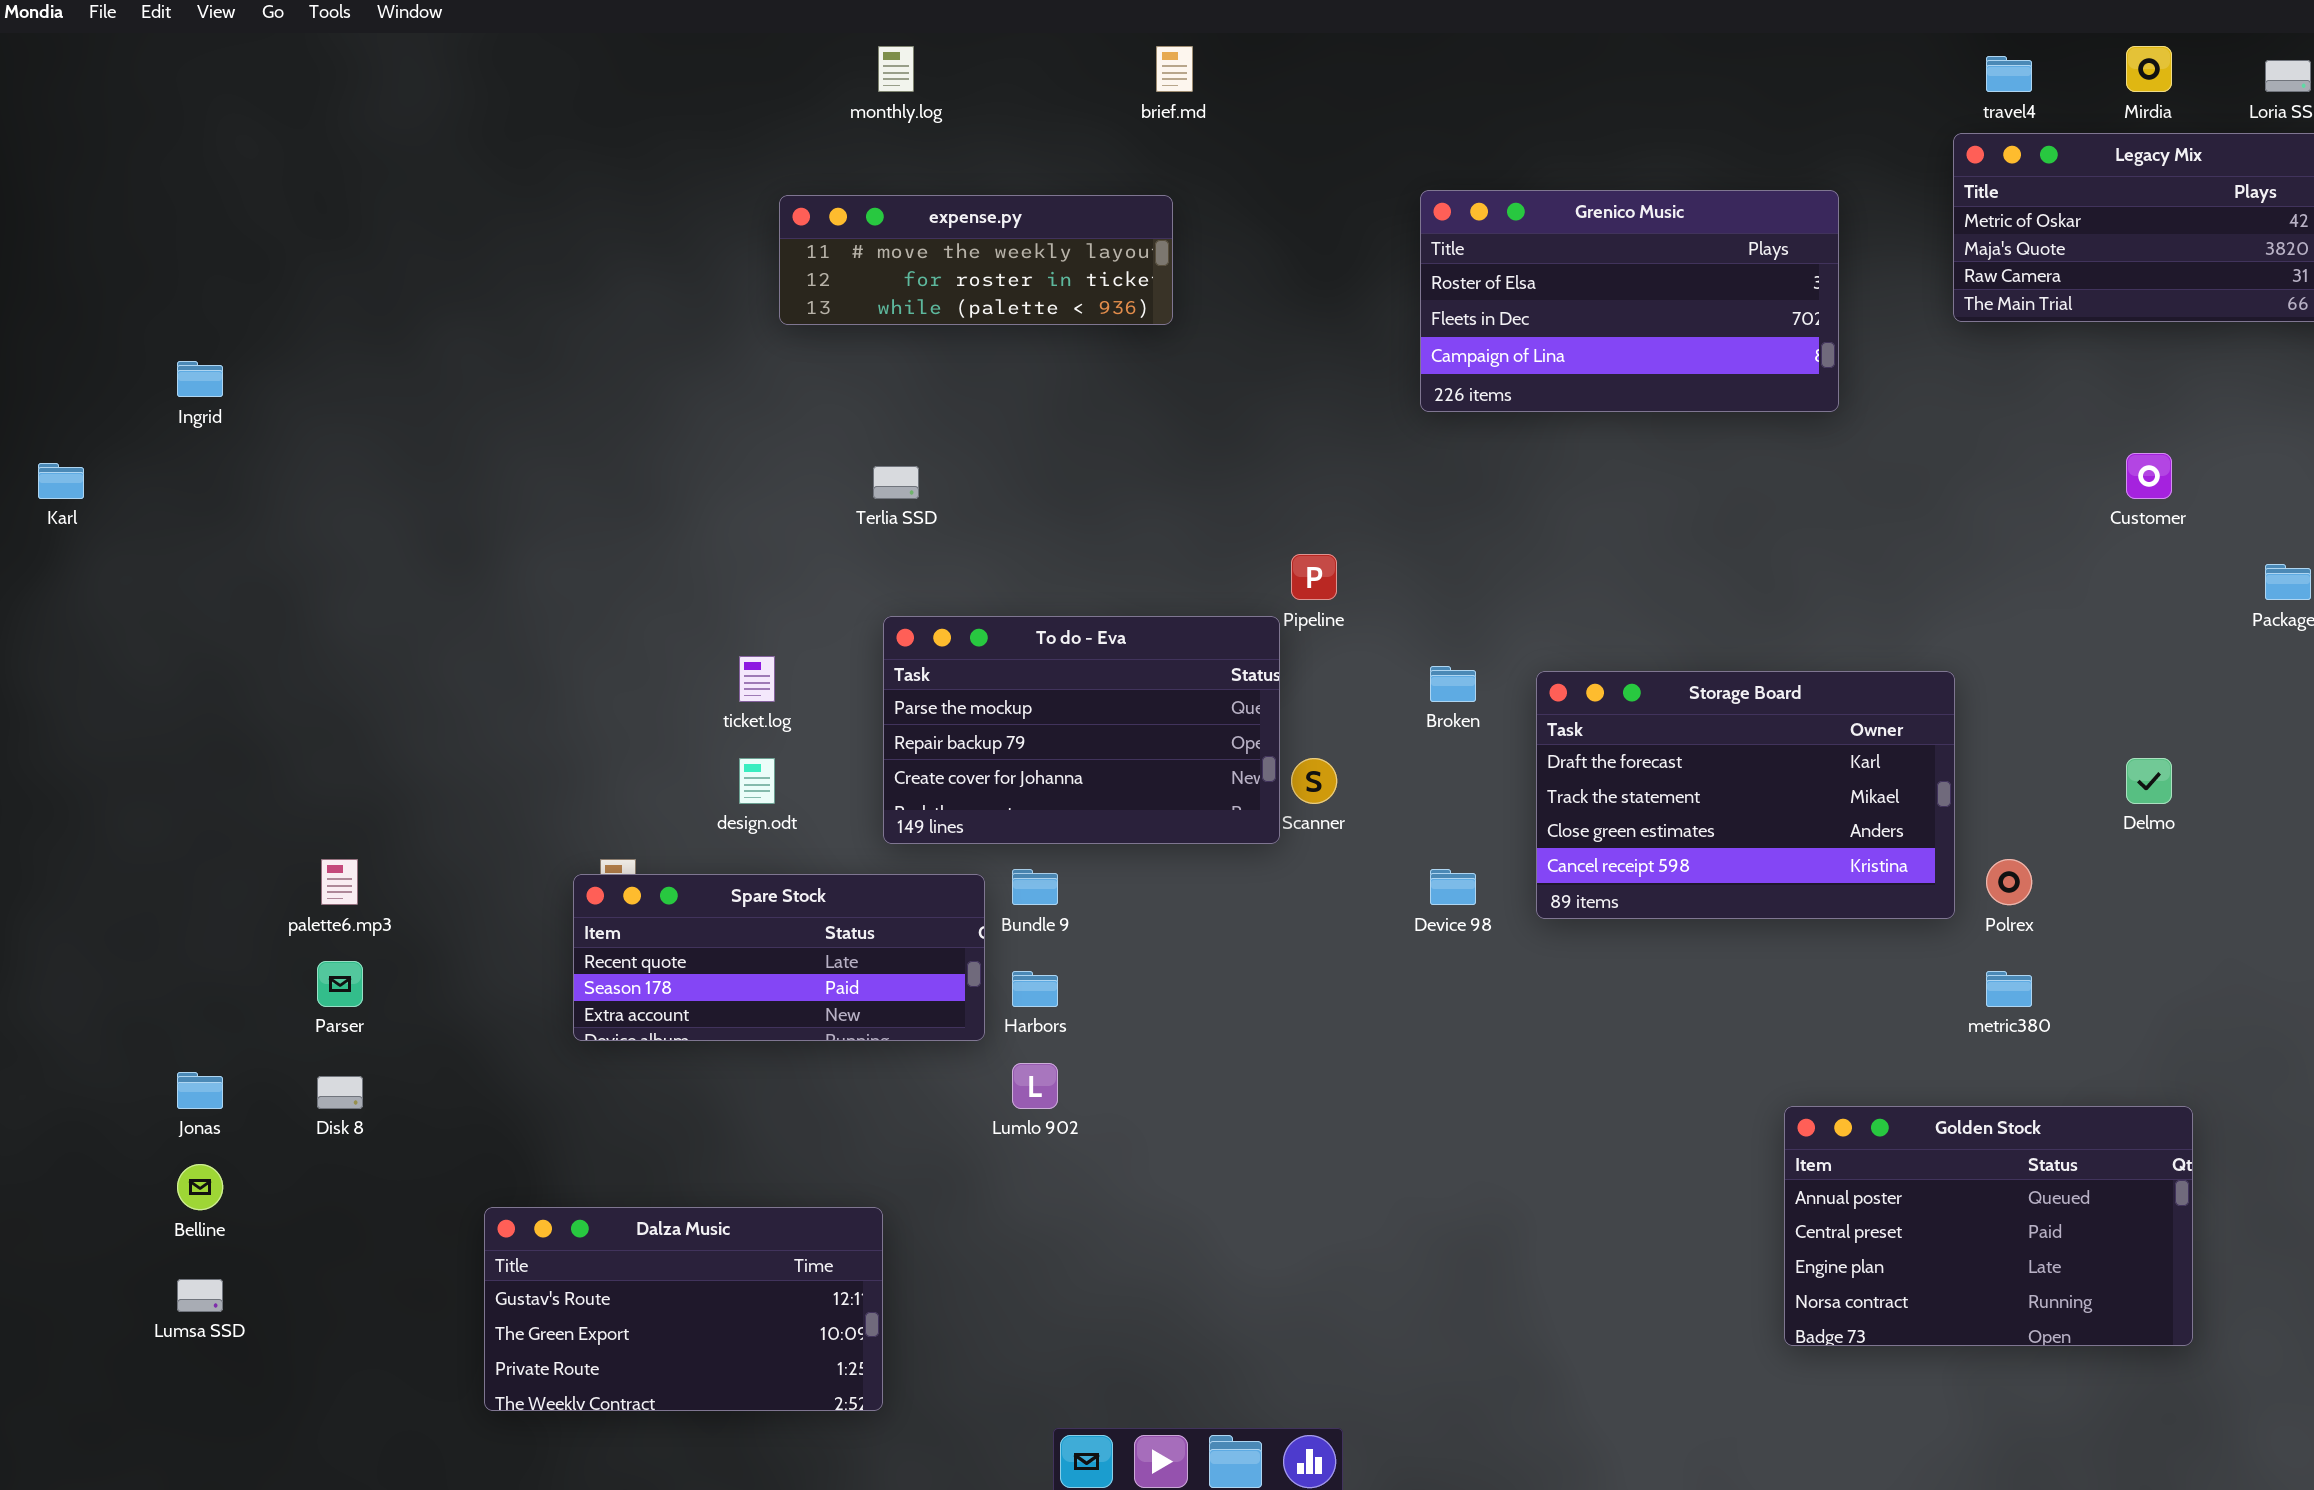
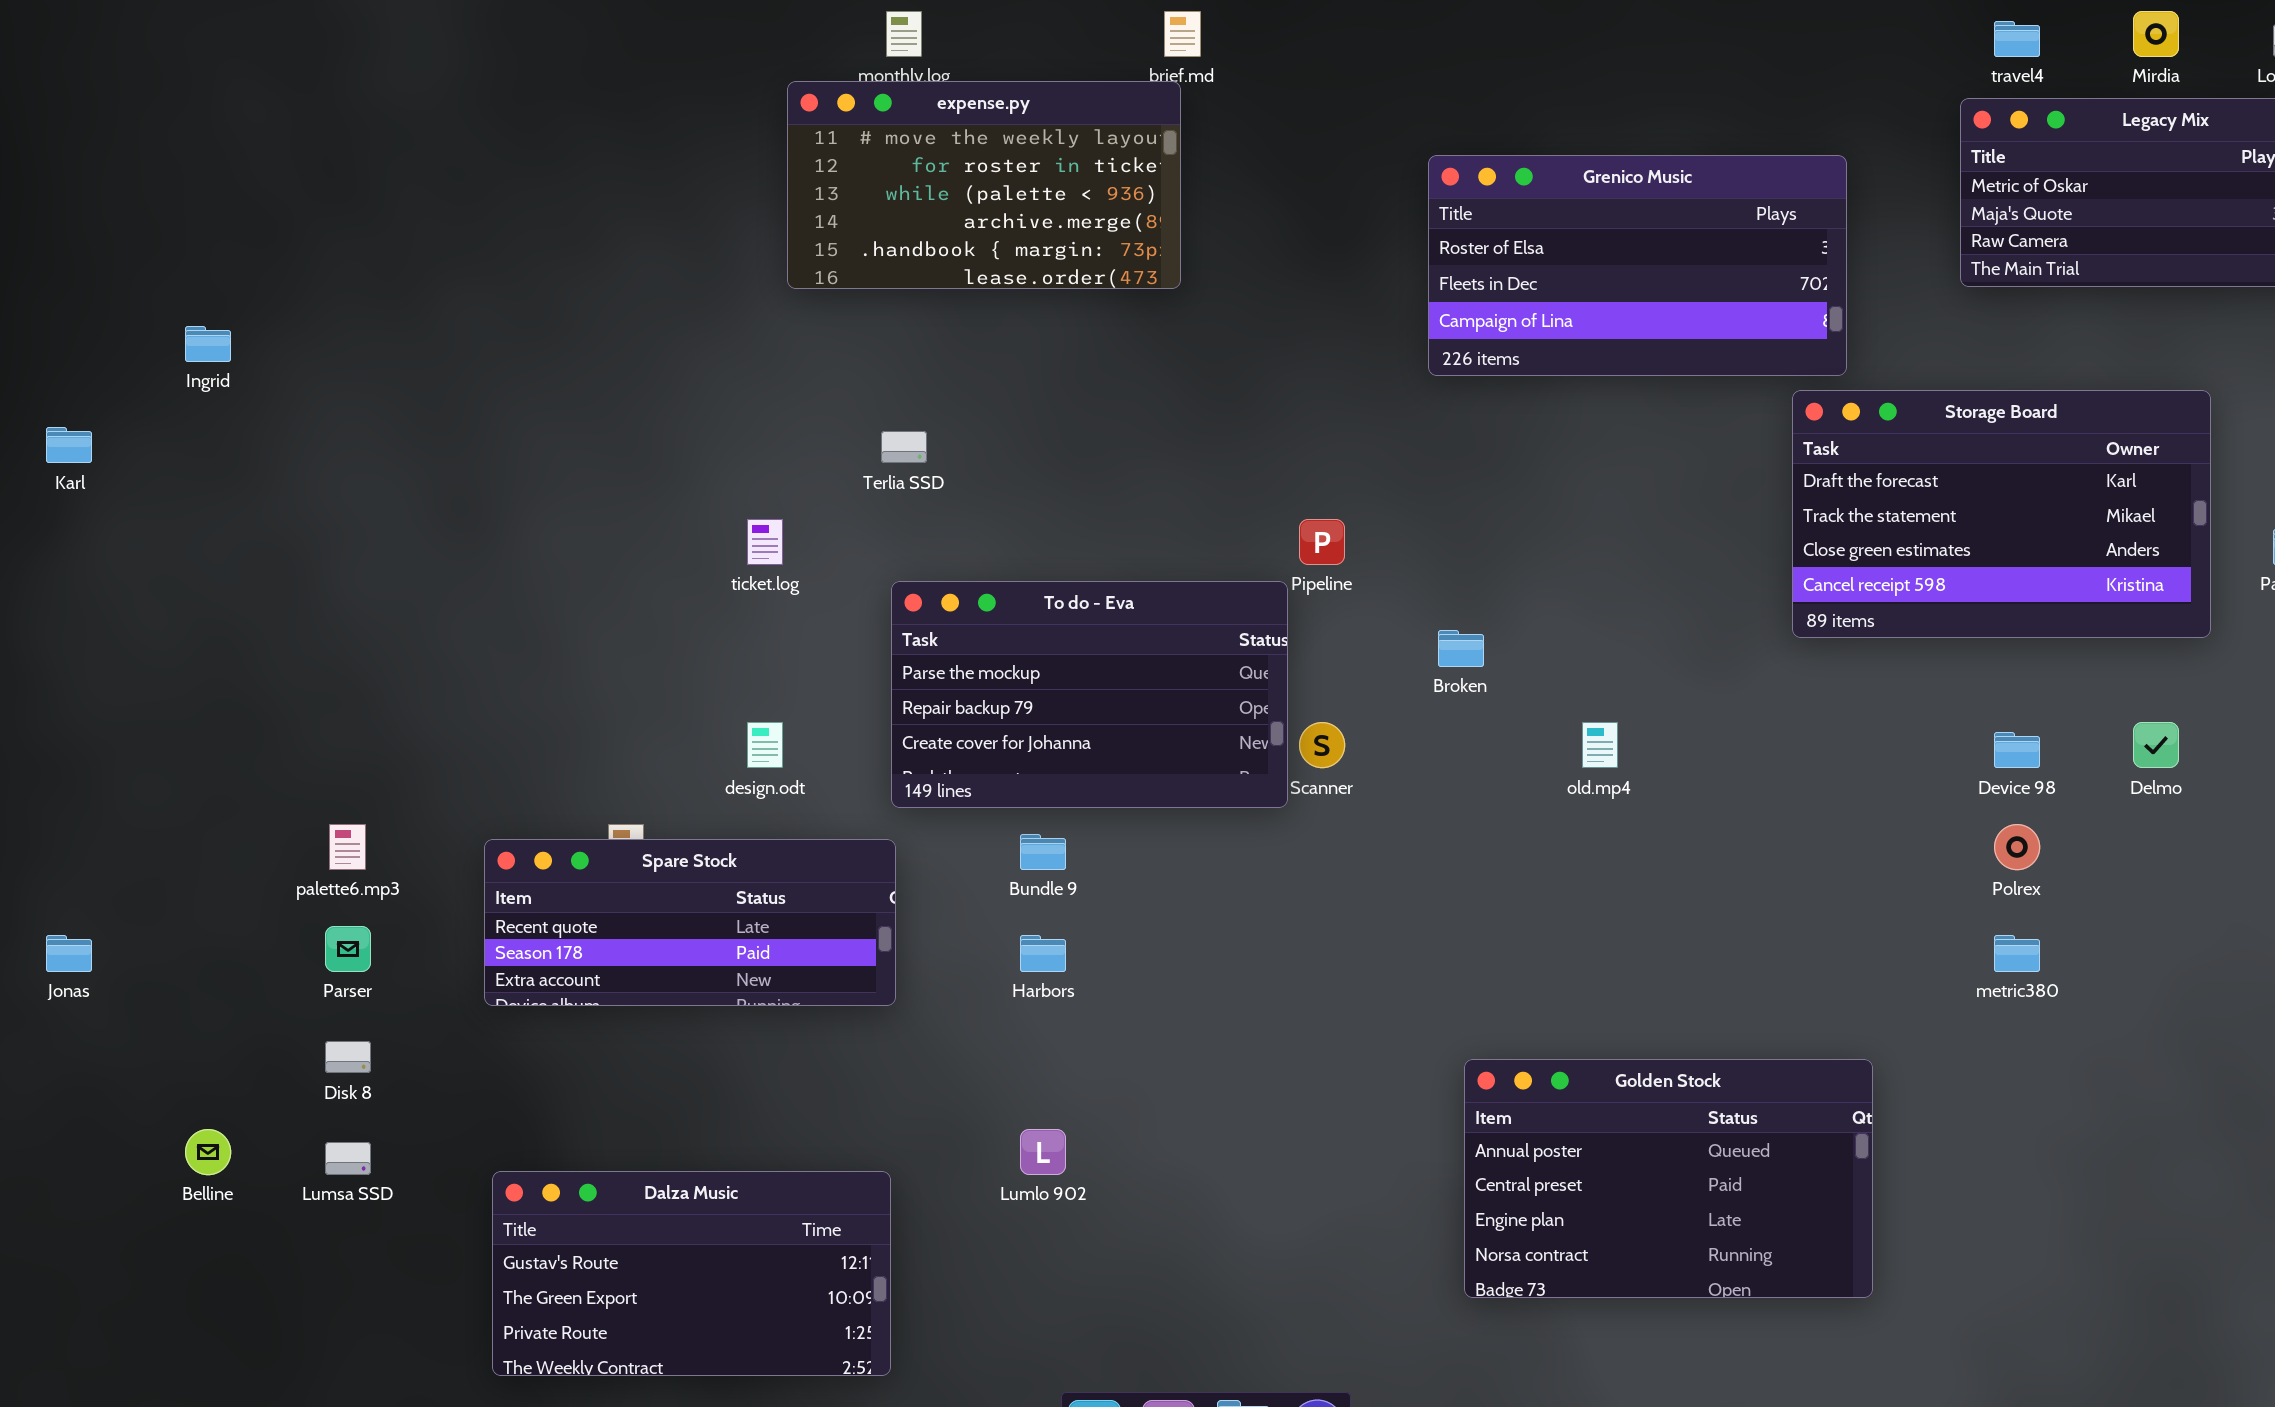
expense.py: [779,195,1173,325] -> [787,81,1181,289], resized
ticket.log: [739,656,775,702] -> [747,519,783,565], moved
Storage Board: [1536,671,1955,919] -> [1792,390,2211,638], moved
Device 98: [1430,869,1476,905] -> [1994,732,2040,768], moved
Spare Stock: [573,874,985,1041] -> [484,839,896,1006], moved
Lumlo 902: [1012,1063,1058,1109] -> [1020,1129,1066,1175], moved
Jonas: [177,1072,223,1109] -> [46,935,92,972], moved
Golden Stock: [1784,1106,2193,1346] -> [1464,1059,1873,1298], moved
Lumsa SSD: [177,1279,223,1312] -> [325,1142,371,1175], moved

